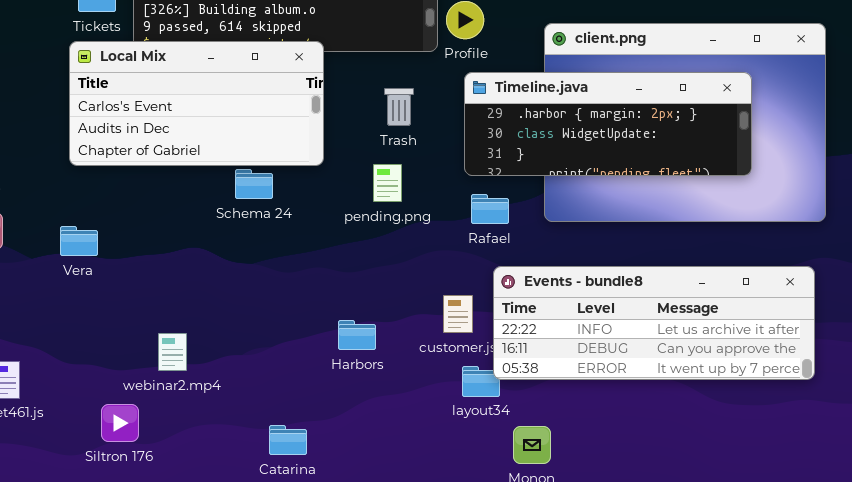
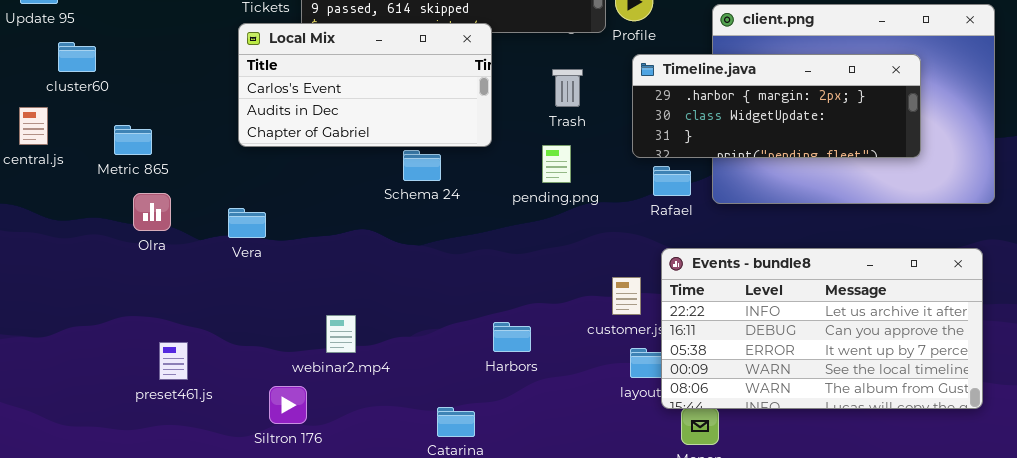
Rafael: [471,194,509,224] -> [653,166,691,196], moved
Events - bundle8: [493,266,815,380] -> [661,248,983,409], resized
Harbors: [338,320,376,350] -> [493,322,531,352], moved

